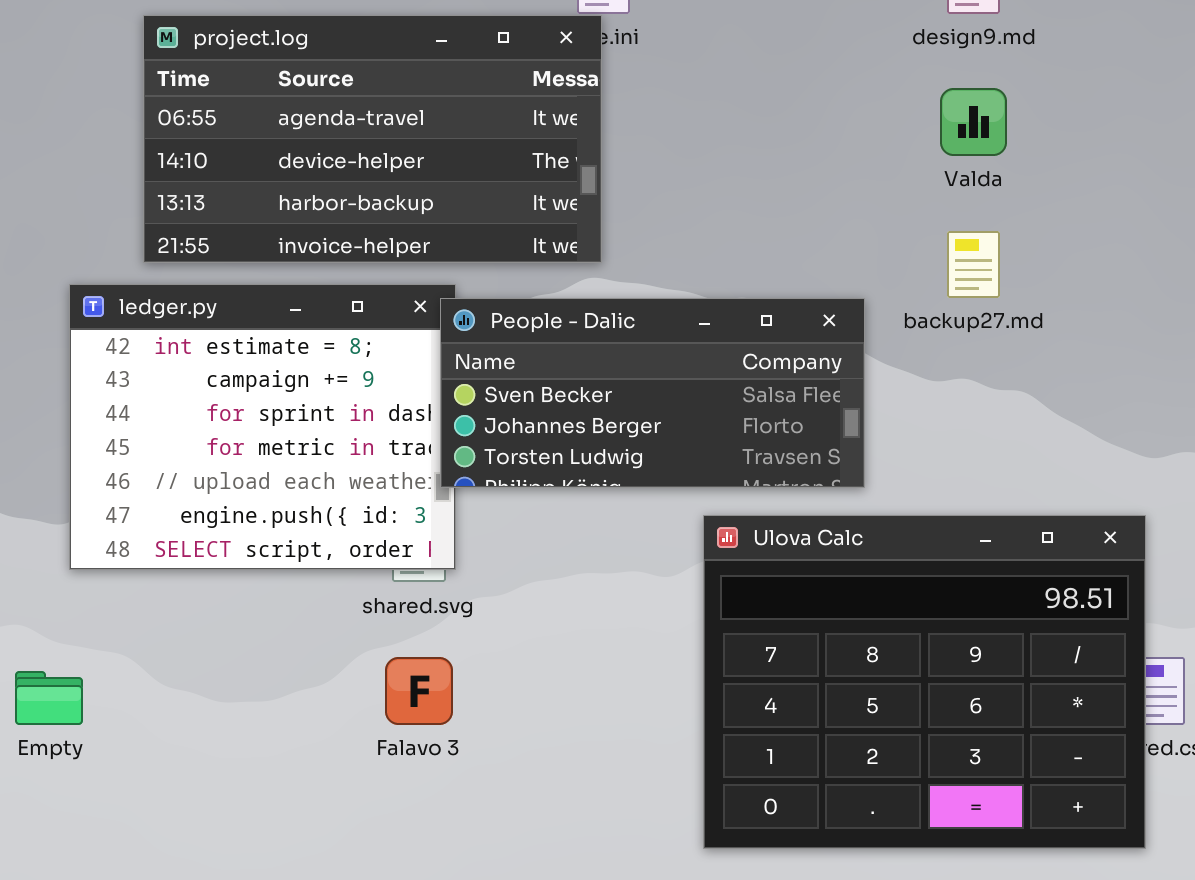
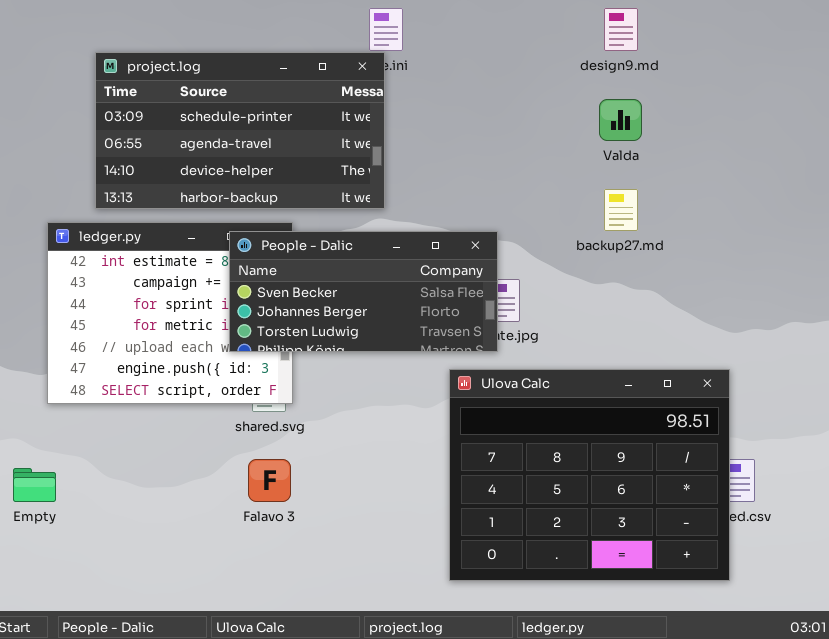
project.log: [143,15,602,263] -> [95,52,385,209], scrolled up 1 row
People - Dalic: [440,298,865,488] -> [229,231,498,352], moved

